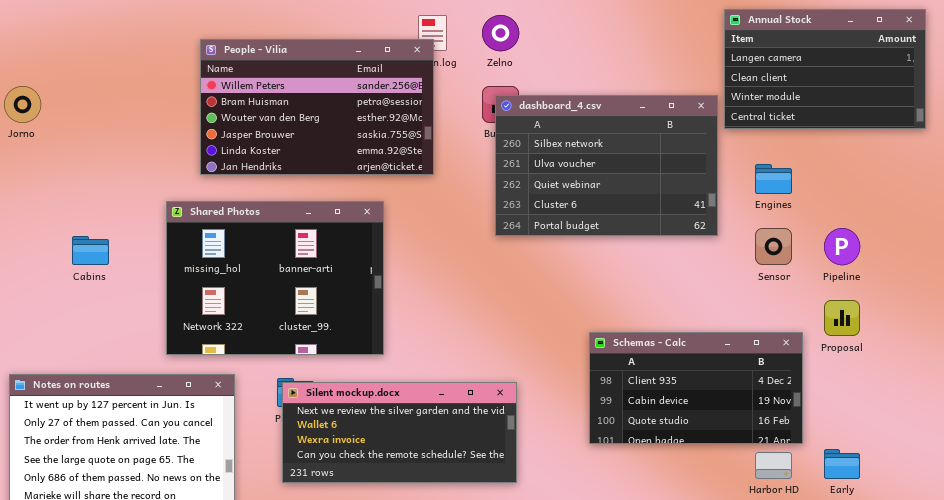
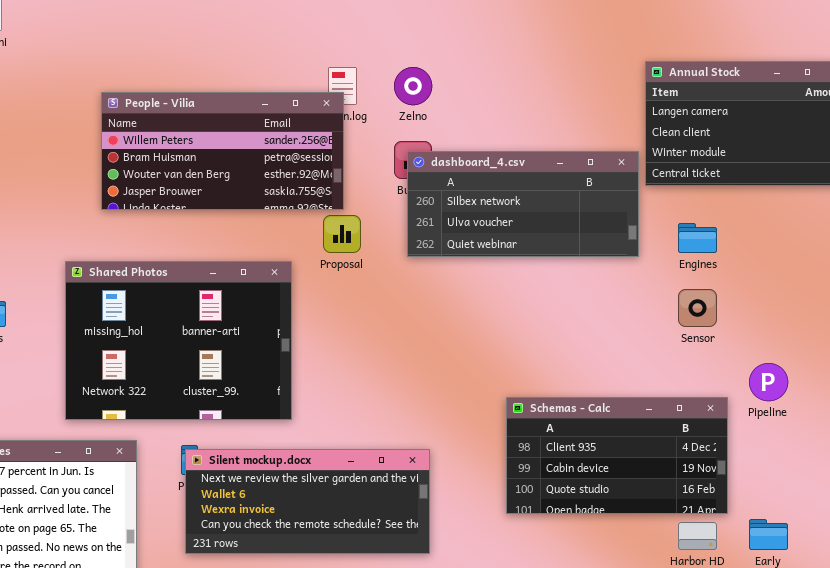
People - Vilia: [200,39,434,175] -> [101,92,344,210], resized
dashboard_4.csv: [495,95,718,236] -> [407,151,639,257], resized
Pipeline: [824,228,860,265] -> [749,363,788,401], moved
Proposal: [824,300,860,336] -> [323,215,361,253], moved

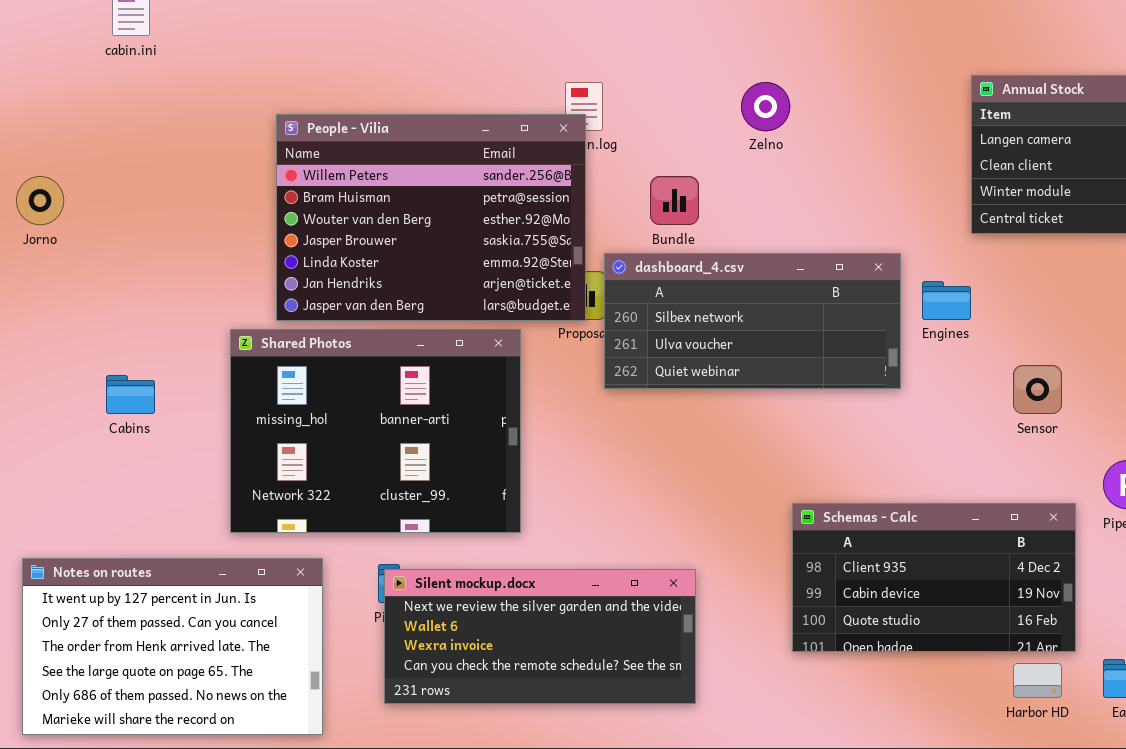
Zelno: [394,67,432,105] -> [741,82,790,131], moved
People - Vilia: [101,92,344,210] -> [276,114,586,321], resized
dashboard_4.csv: [407,151,639,257] -> [604,253,901,389], moved
Engines: [678,223,717,253] -> [922,281,971,320], moved

